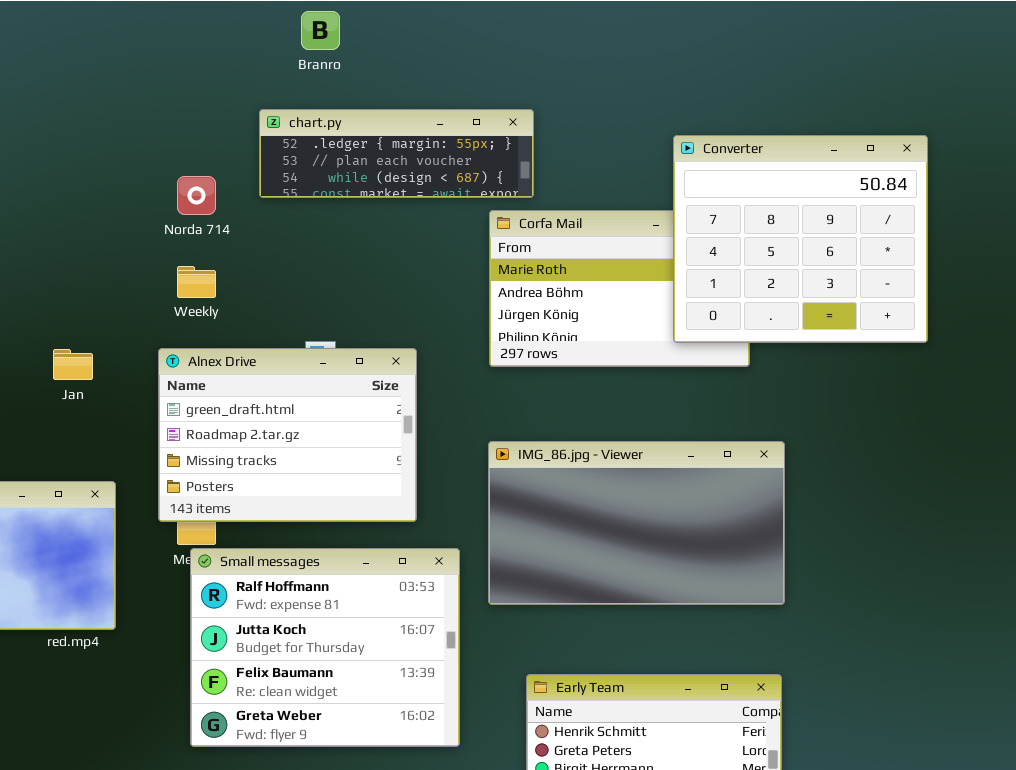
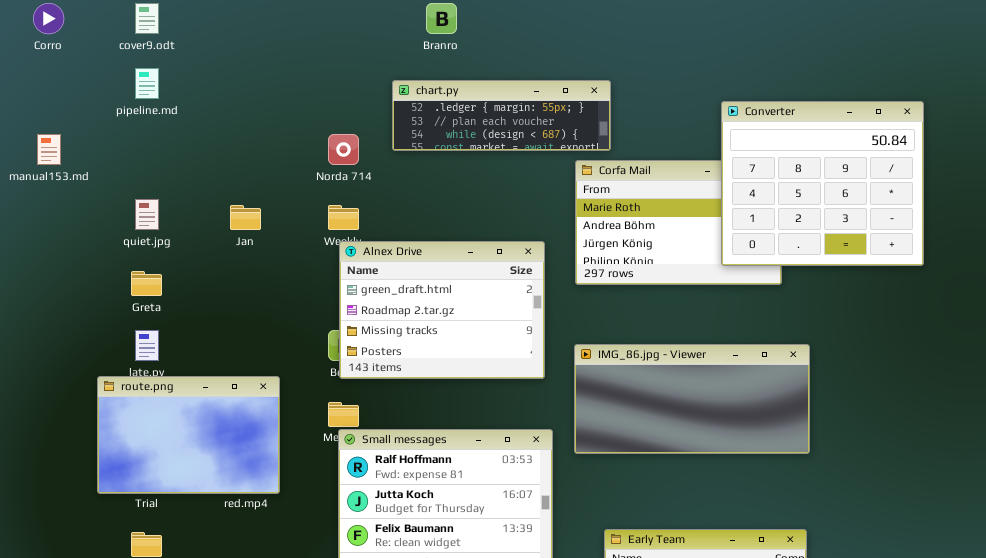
Alnex Drive: [158,348,417,522] -> [339,241,545,379], moved
Jan: [53,349,93,380] -> [230,205,261,230], moved
IMG_86.jpg - Viewer: [488,441,785,605] -> [574,344,810,454], resized

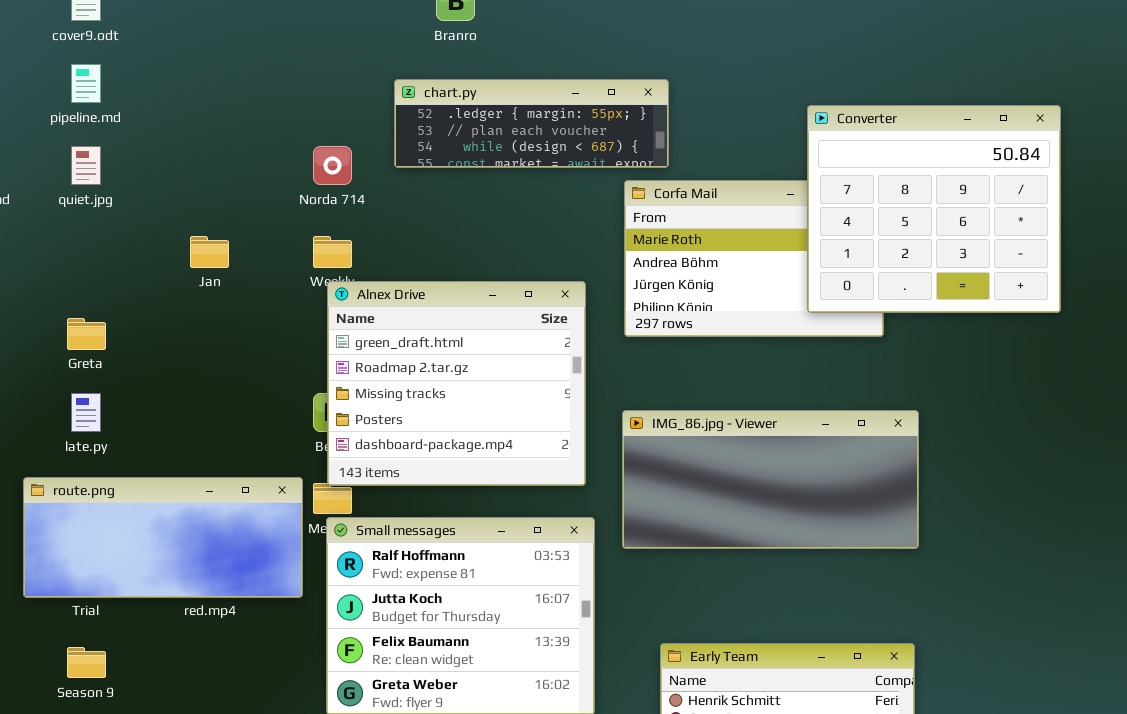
quiet.jpg: [135,199,159,230] -> [71,146,101,185], moved
Alnex Drive: [339,241,545,379] -> [327,281,586,486], resized
route.png: [97,376,280,494] -> [23,477,303,598], resized

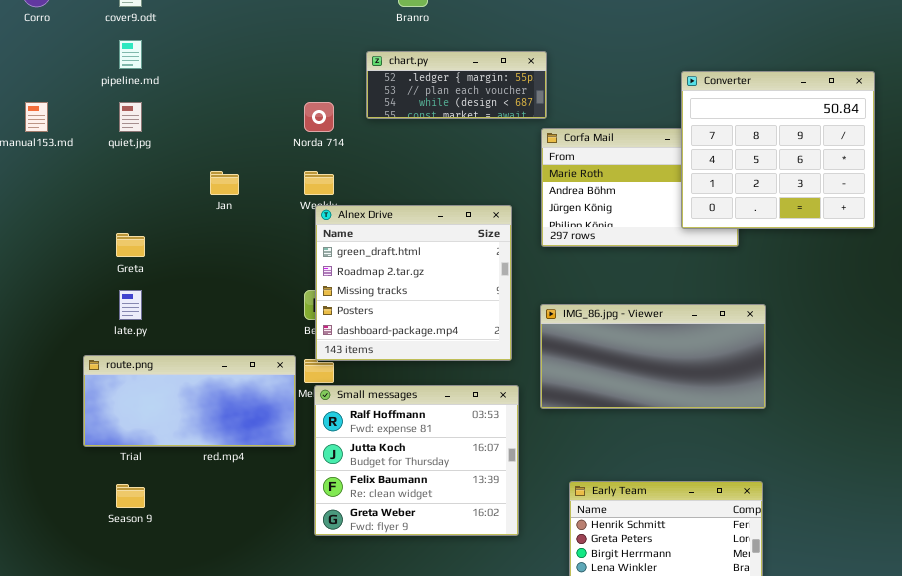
chart.py: [394,79,669,168] -> [366,51,547,119], resized

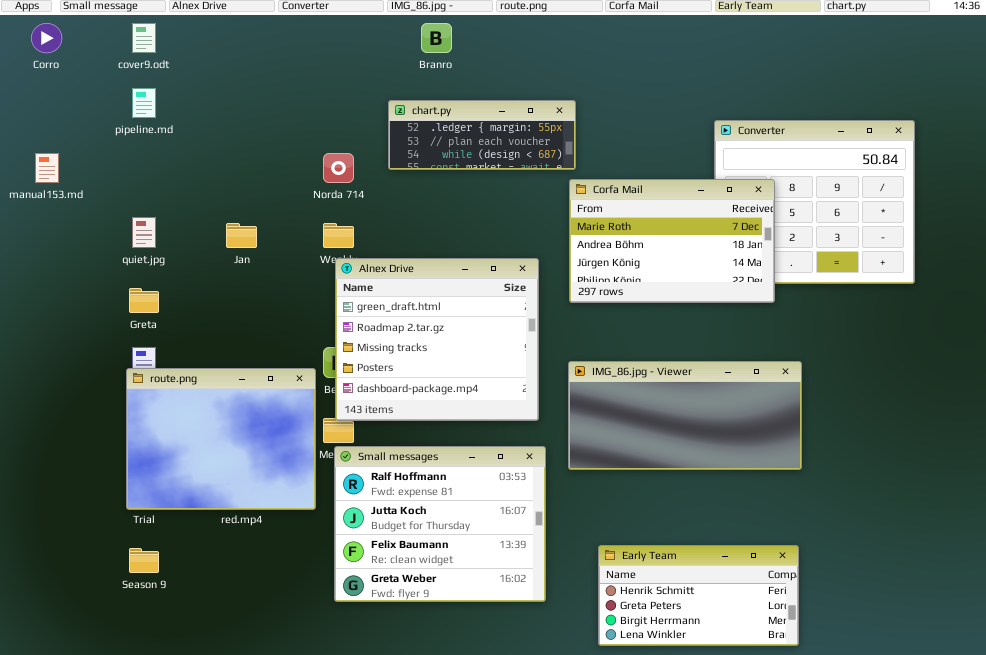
quiet.jpg: [119,102,142,132] -> [132,217,156,248], moved
Corfa Mail: [541,128,739,247] -> [569,179,775,303], raised
route.png: [83,355,296,447] -> [126,368,316,510], resized

